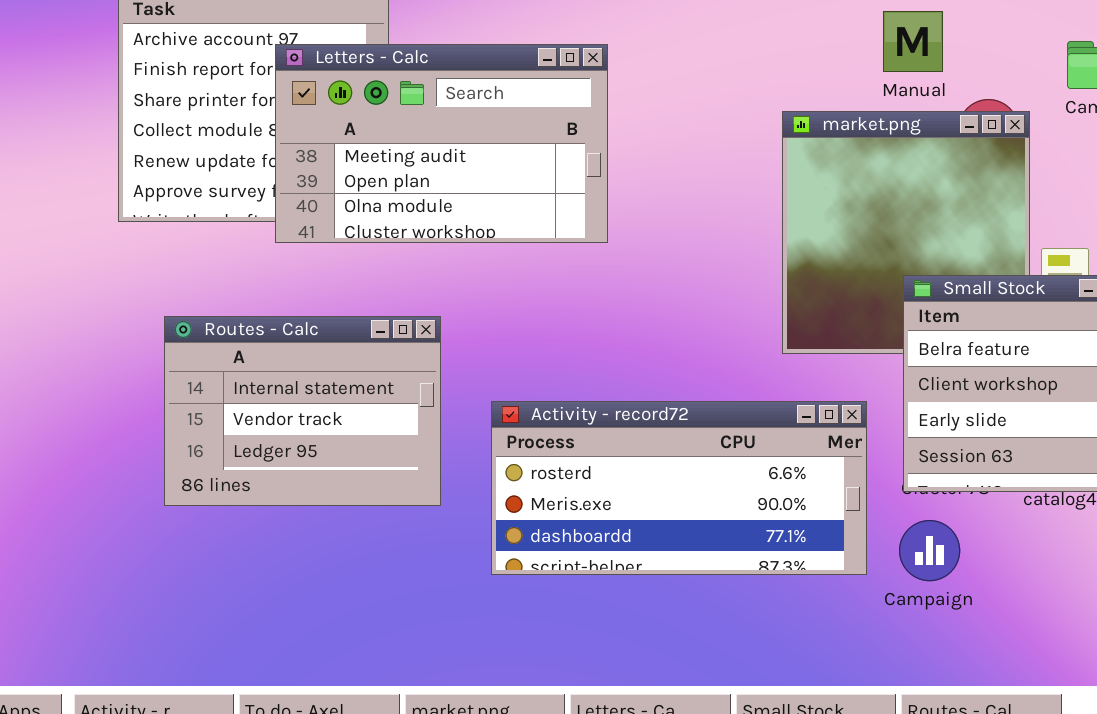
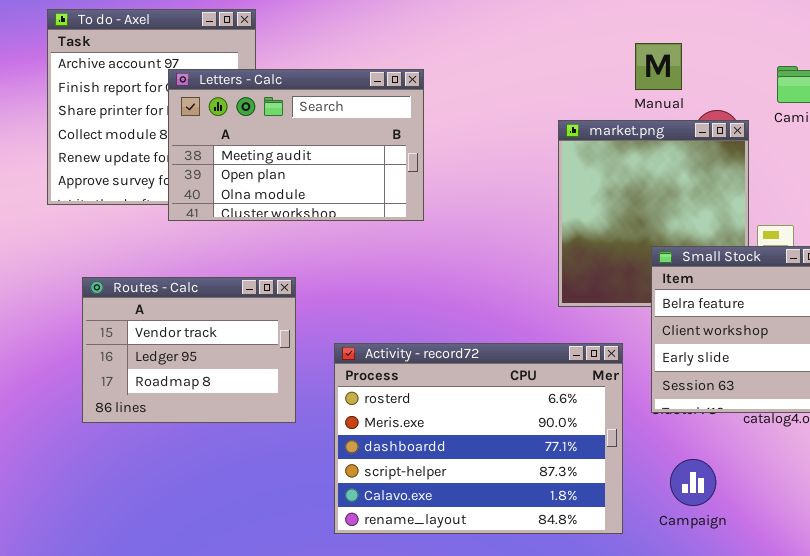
Routes - Calc: [164,316,441,506] -> [82,277,296,423], scrolled down 1 row
Activity - record72: [491,401,867,575] -> [334,343,623,534], resized
Campaign: [899,520,960,581] -> [670,459,716,506], moved

